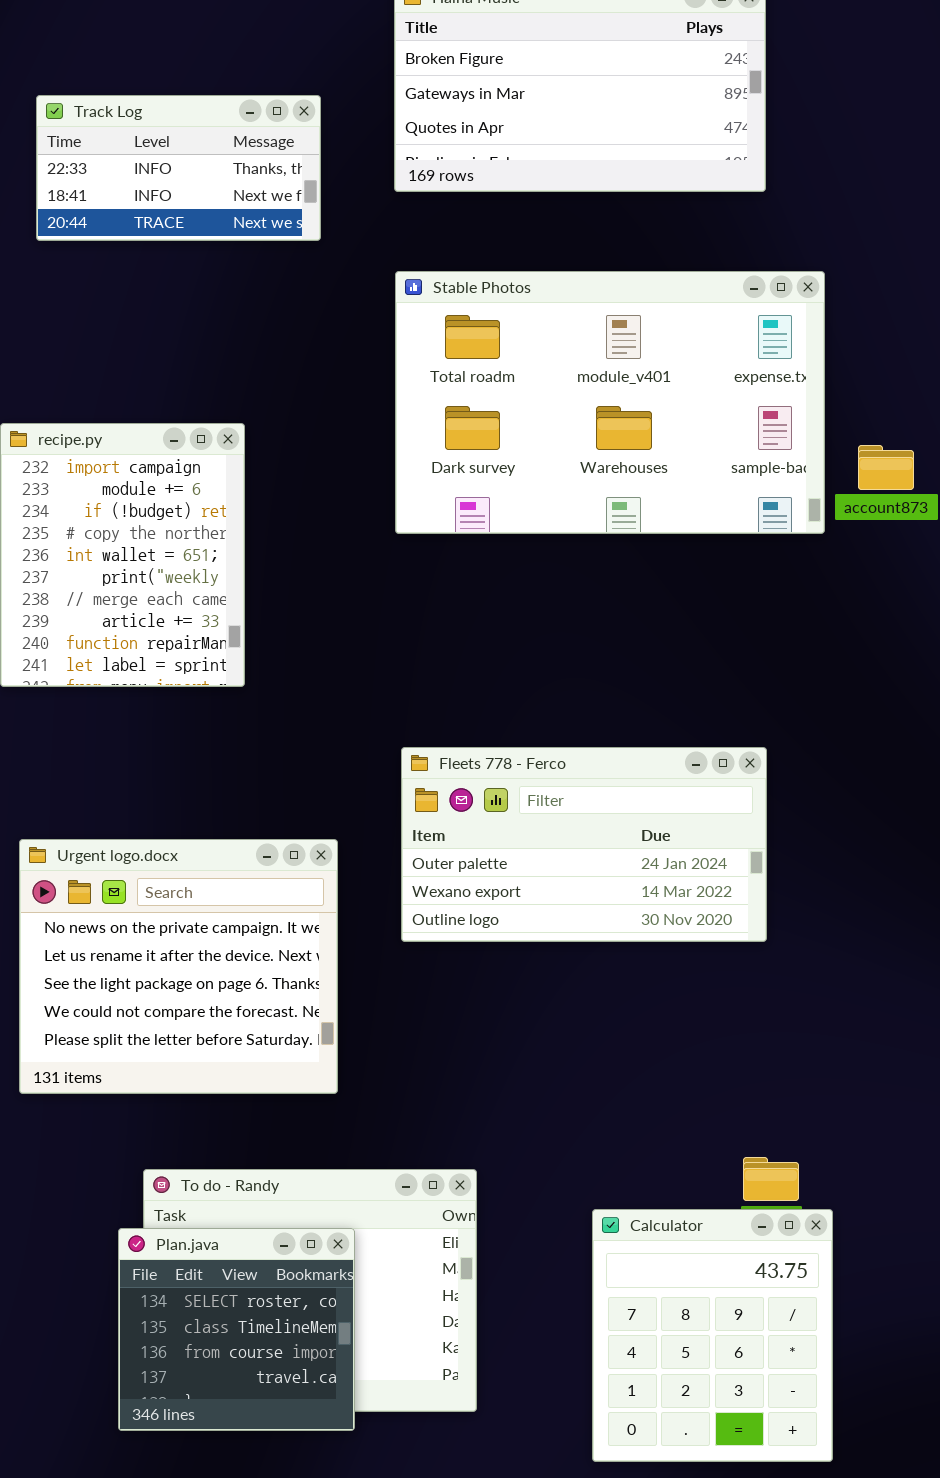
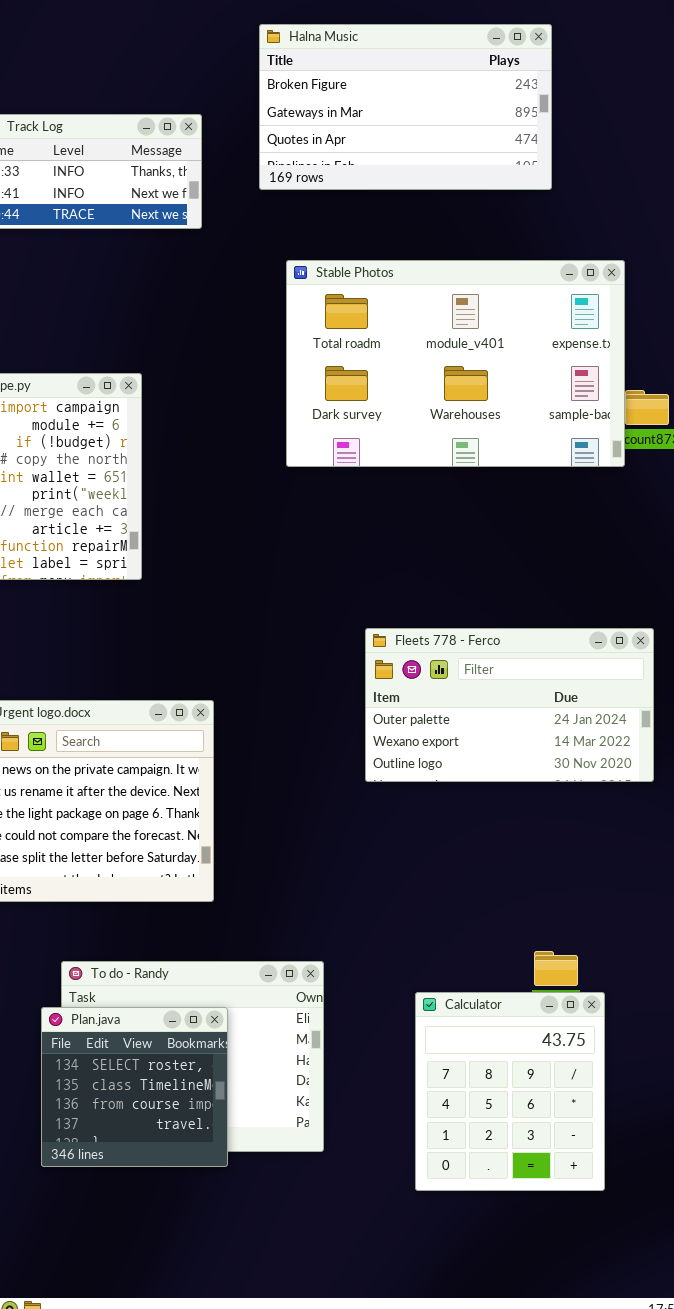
Stable Photos: [395,271,825,534] -> [286,260,625,467], moved
Fleets 778 - Ferco: [401,747,767,942] -> [365,628,654,782], moved

